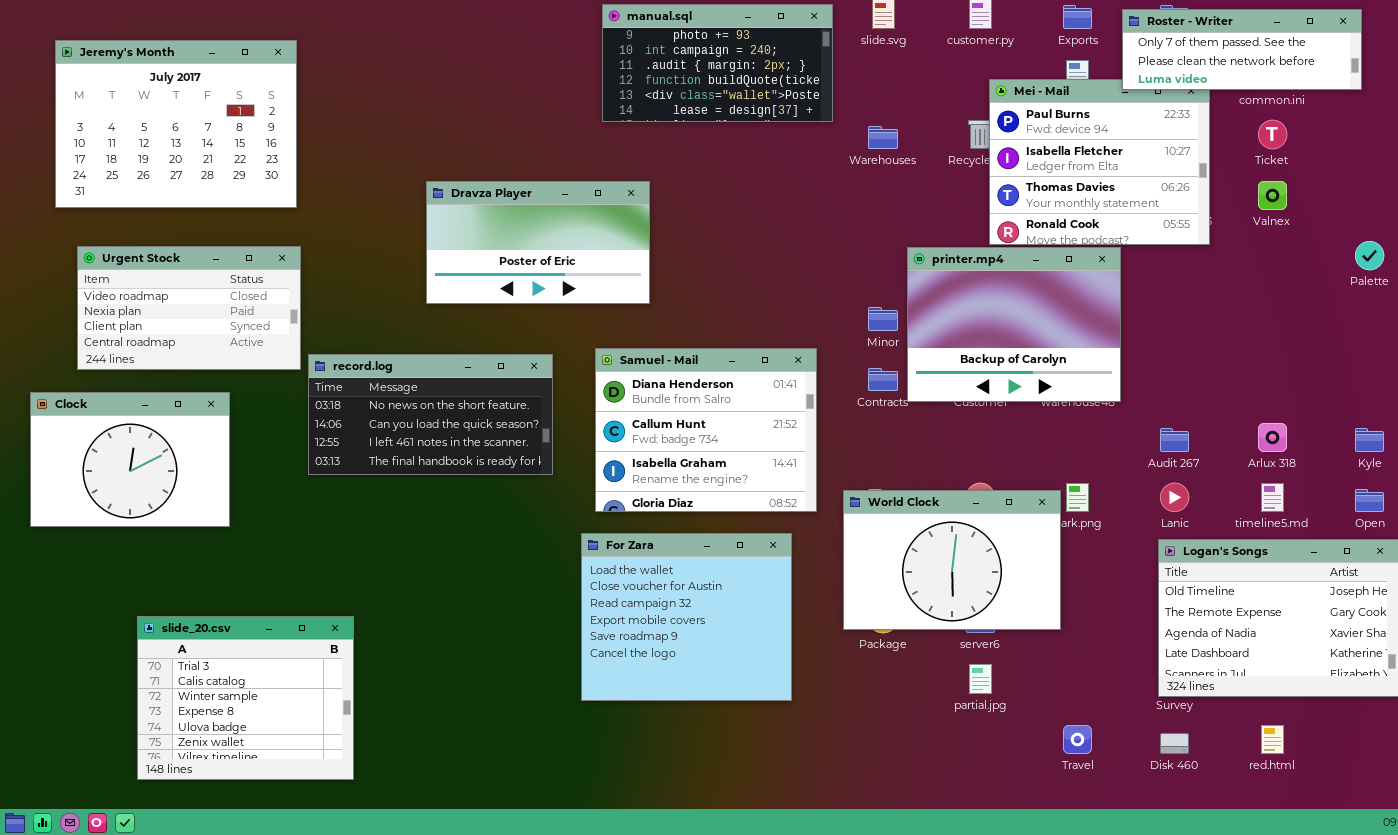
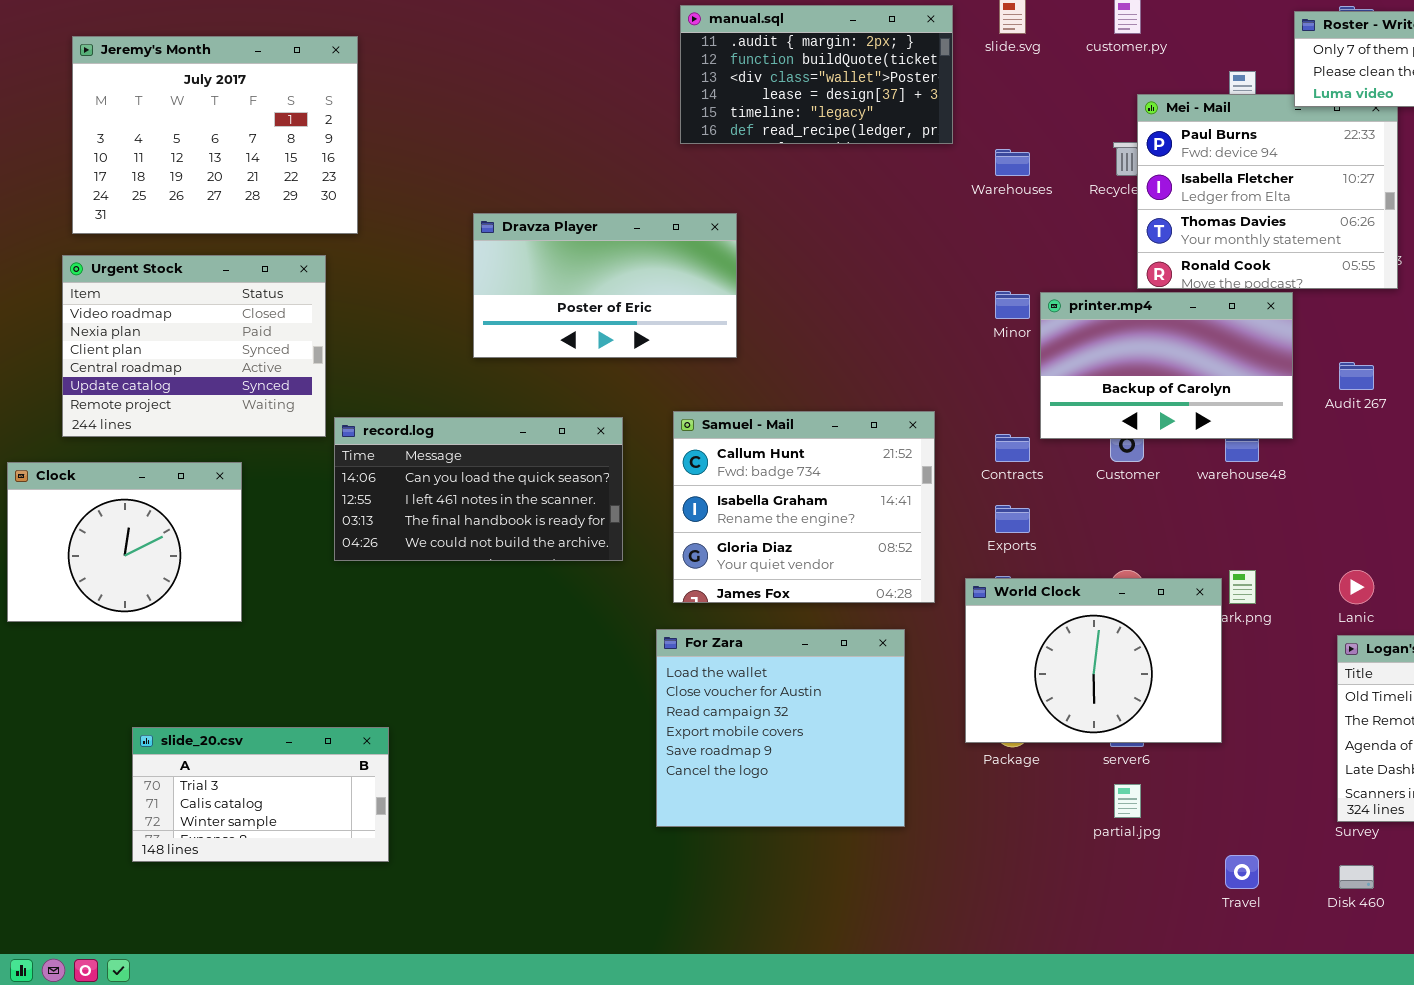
manual.sql: [602,4,833,122] -> [680,5,953,144], scrolled down 2 rows
Exports: [1063,5,1092,29] -> [995,505,1030,533], moved
Jeremy's Month: [55,40,297,208] -> [72,36,358,234], moved
Urgent Stock: [77,246,301,370] -> [62,255,326,437], resized
printer.mp4: [907,247,1121,402] -> [1040,292,1293,439], resized
Minor: [868,307,898,331] -> [995,291,1030,319], moved
Samuel - Mail: [595,348,817,512] -> [673,411,935,603], scrolled down 1 row
record.log: [308,354,553,475] -> [334,417,623,561], scrolled down 1 row
Audit 267: [1160,428,1189,452] -> [1339,362,1374,390], moved
slide_20.csv: [137,616,354,780] -> [132,727,389,862], resized

